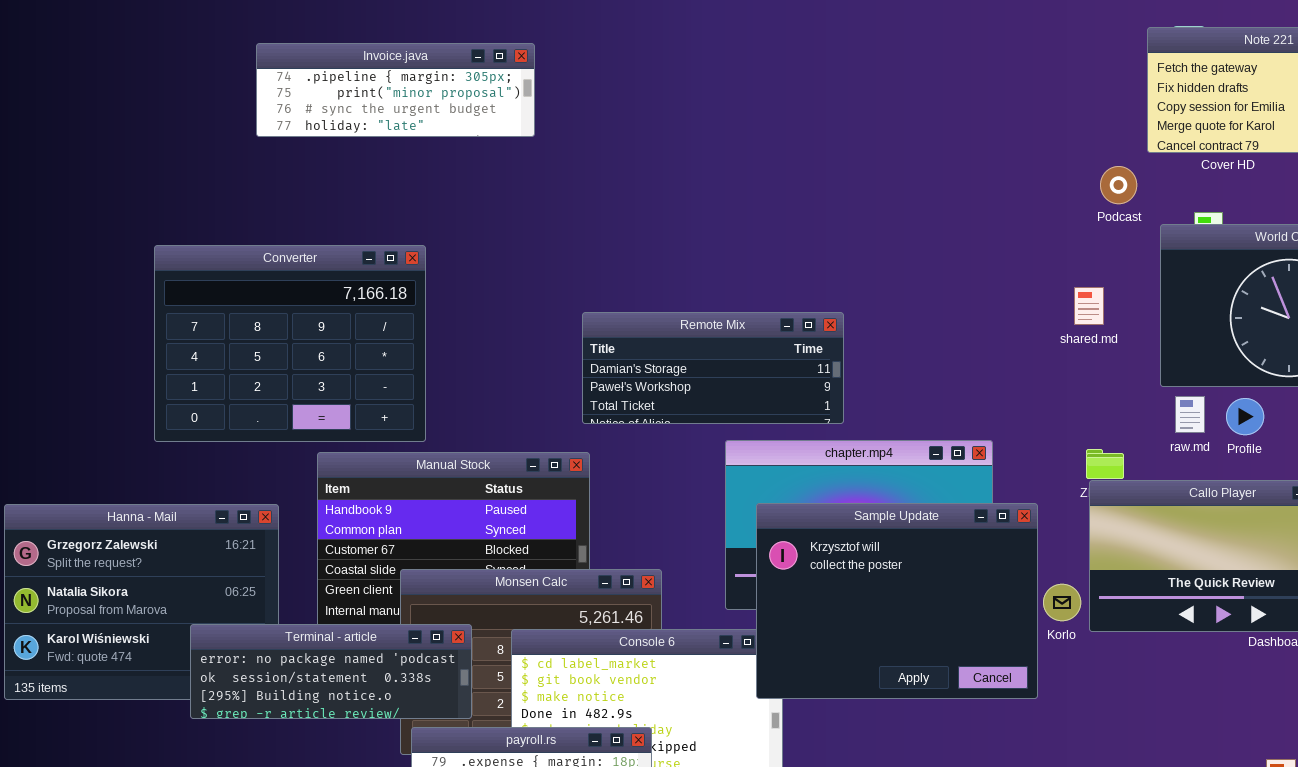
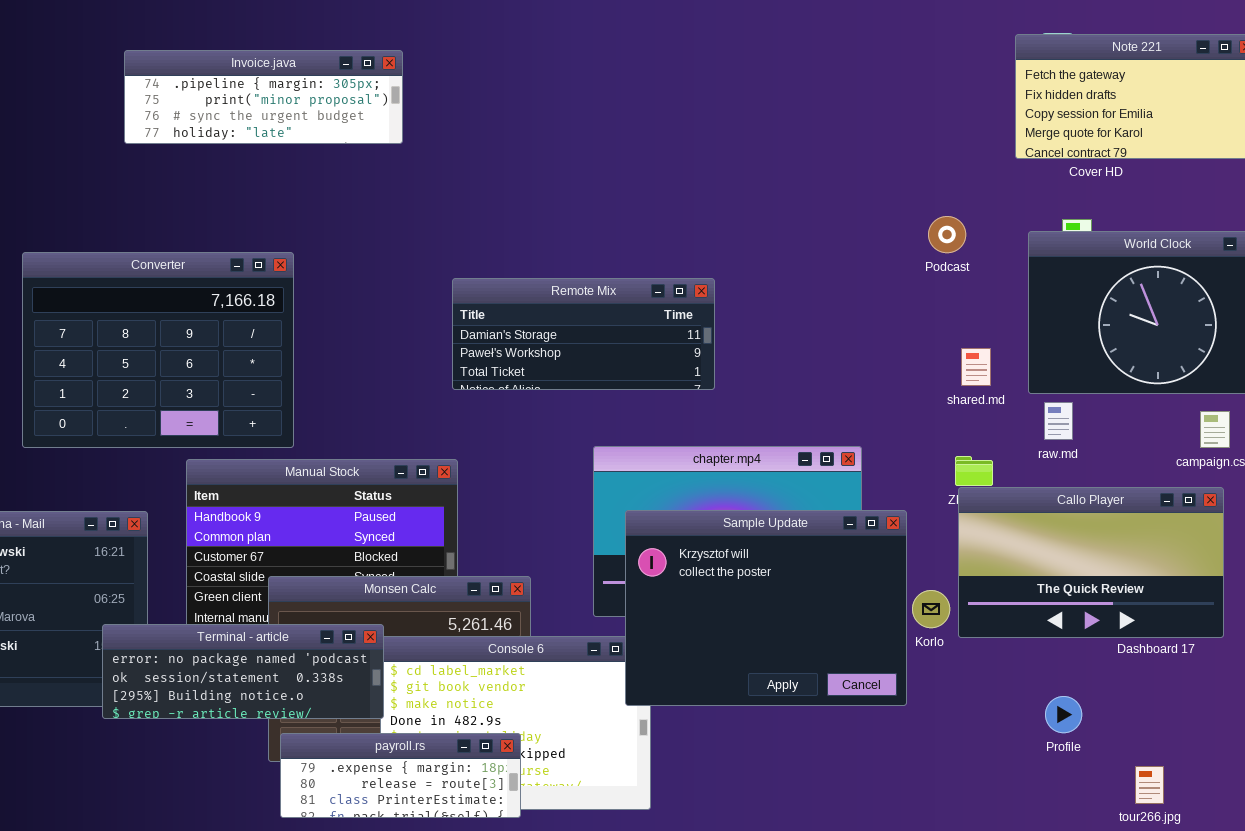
Podcast: [1100,166,1137,204] -> [928,216,966,253], moved
shared.md: [1074,287,1104,325] -> [961,348,991,386], moved
Remote Mix: [582,312,844,424] -> [452,278,715,390], moved
Profile: [1226,398,1264,435] -> [1045,696,1082,733], moved
Terminal - article: [190,624,472,719] -> [102,624,384,719], moved

